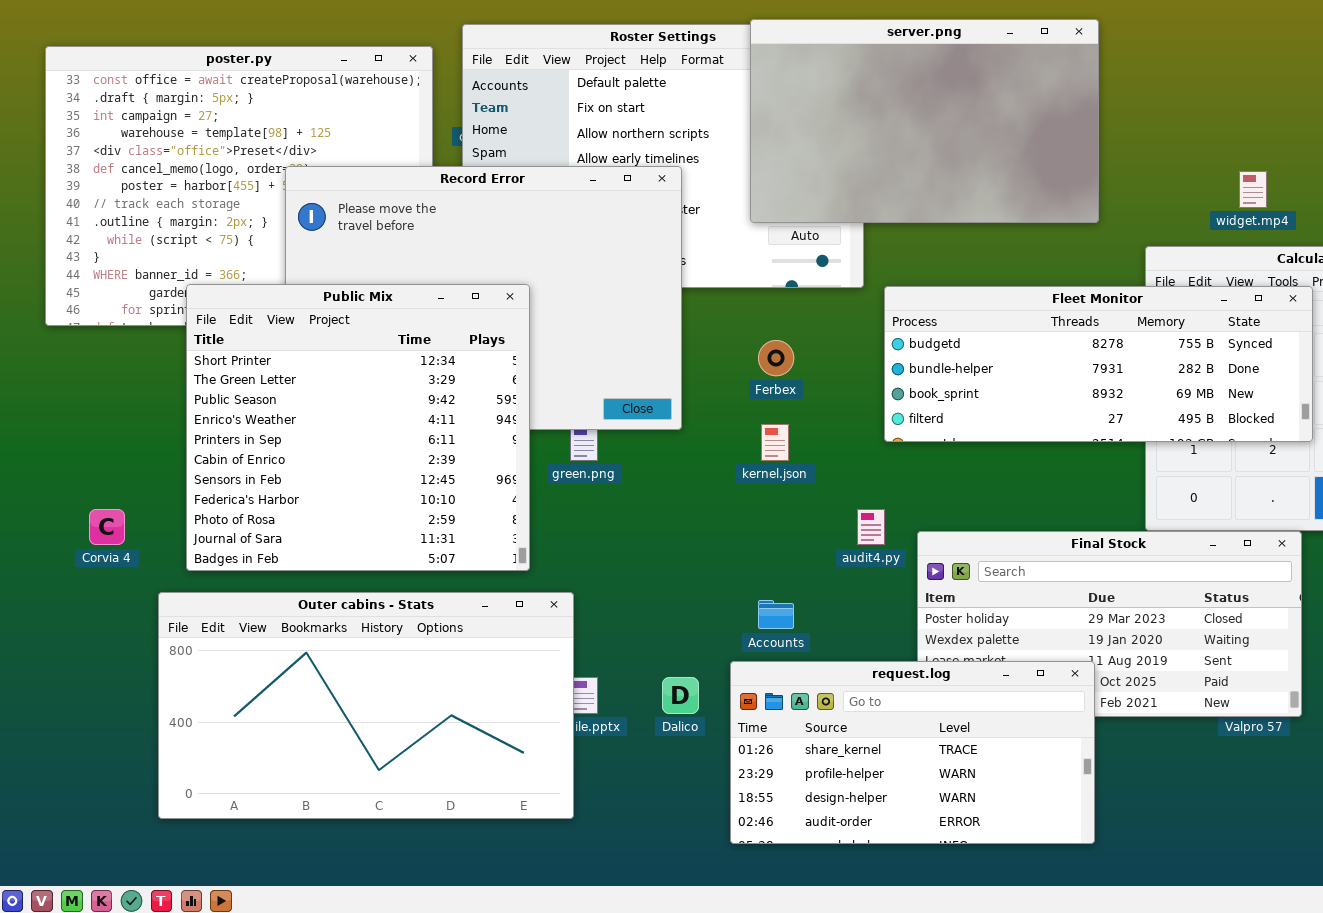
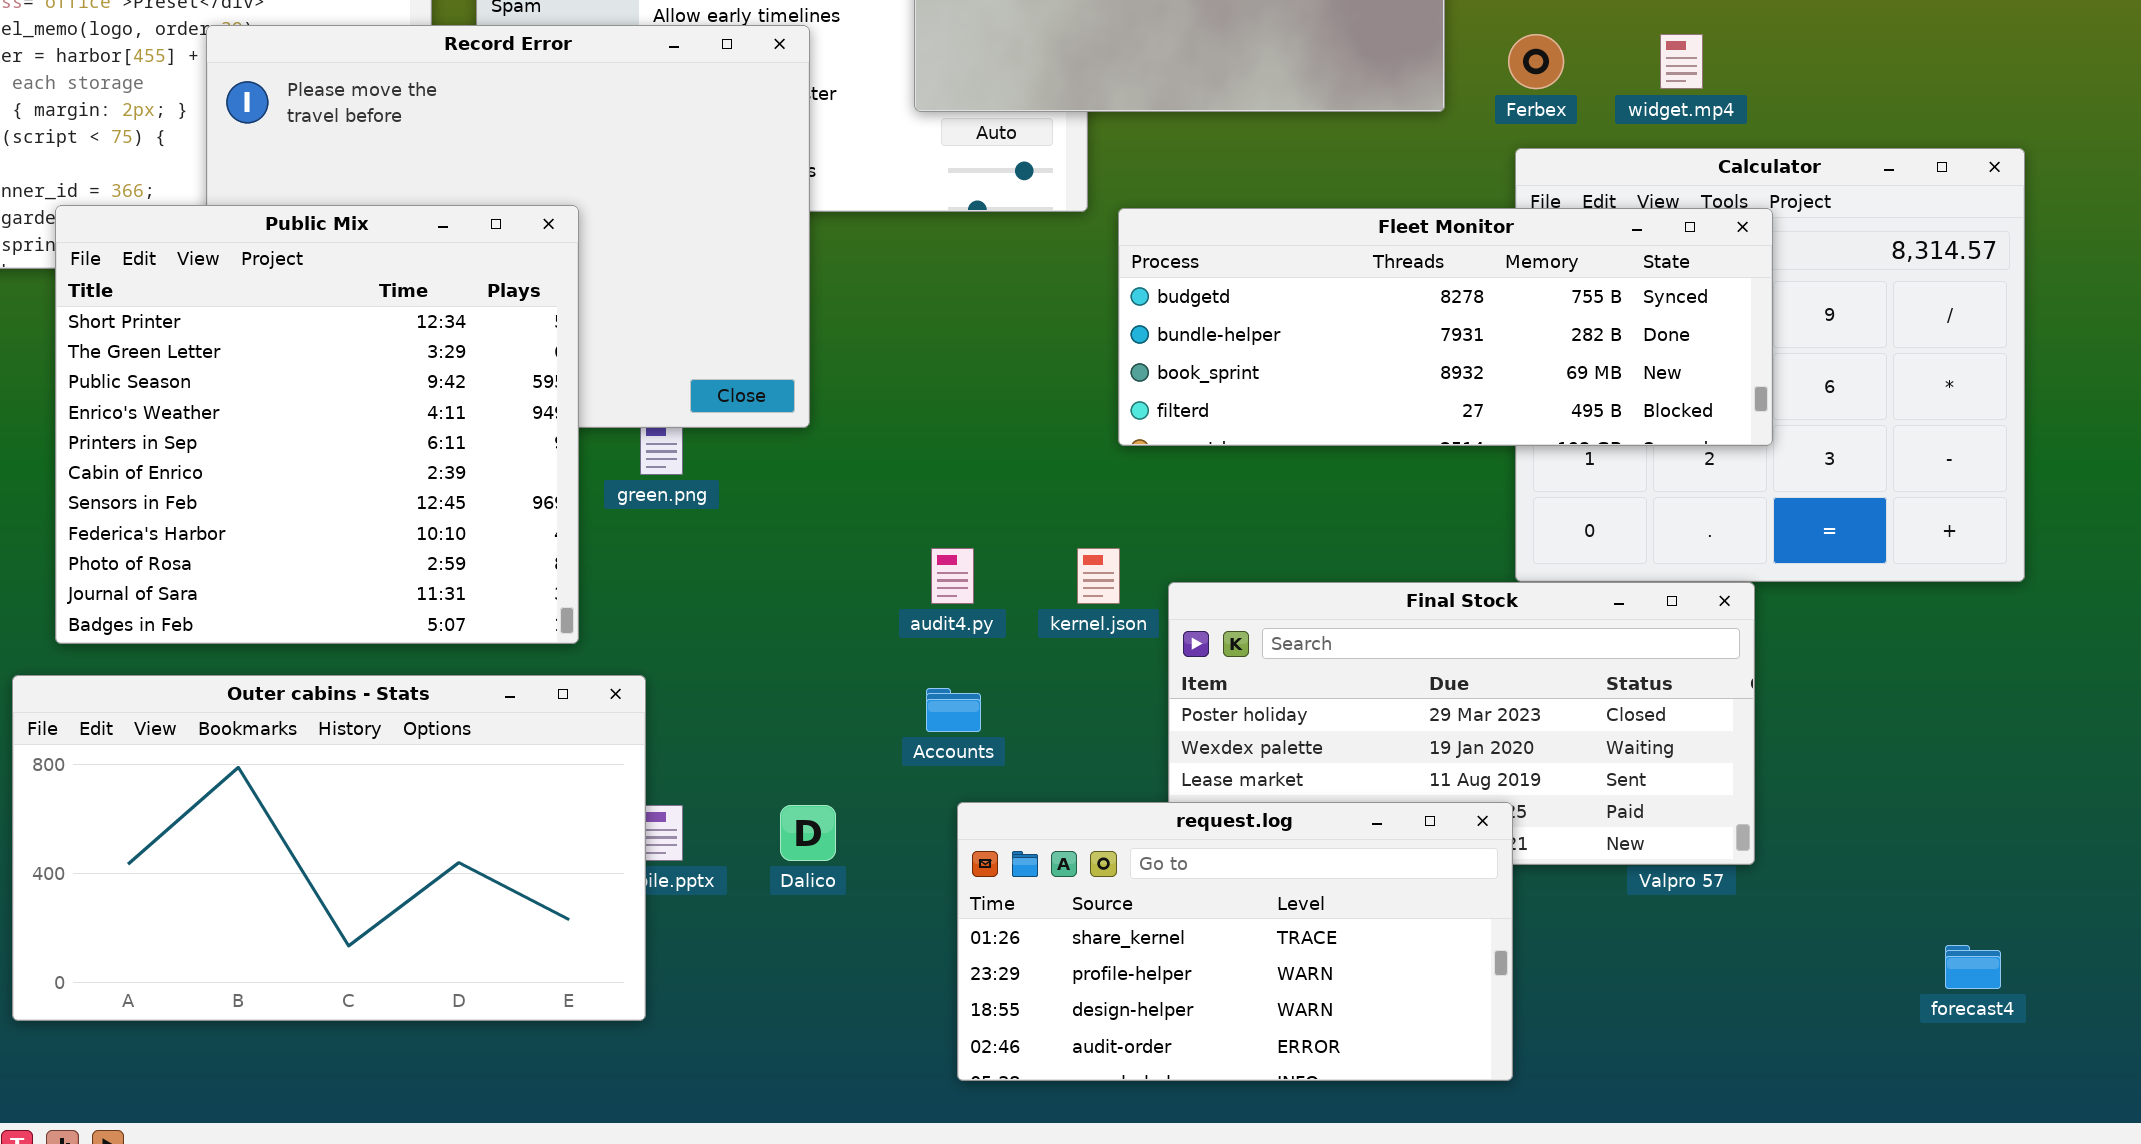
Ferbex: [758,340,794,376] -> [1508,34,1564,89], moved
kernel.json: [761,424,789,461] -> [1077,548,1120,604], moved
audit4.py: [857,509,885,545] -> [931,548,974,604], moved
request.log: [730,661,1095,844] -> [957,802,1513,1081], moved

